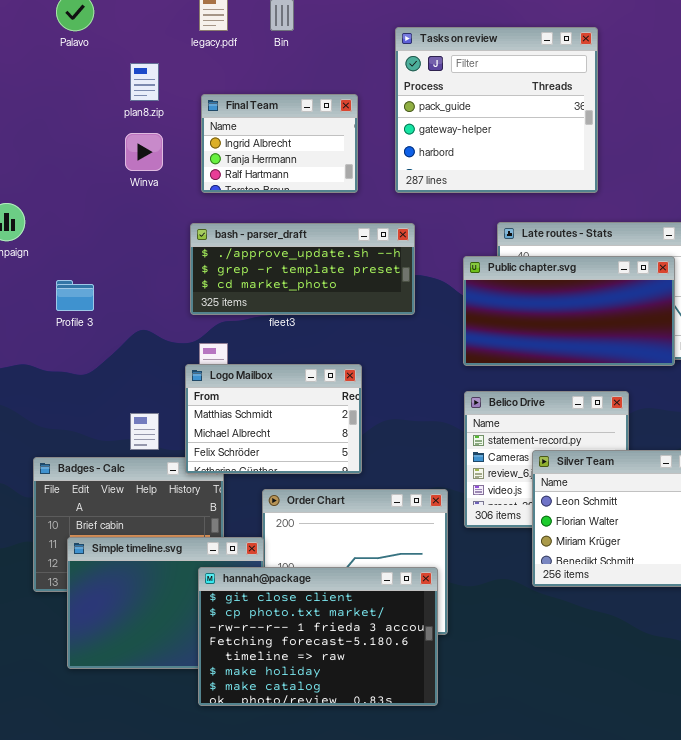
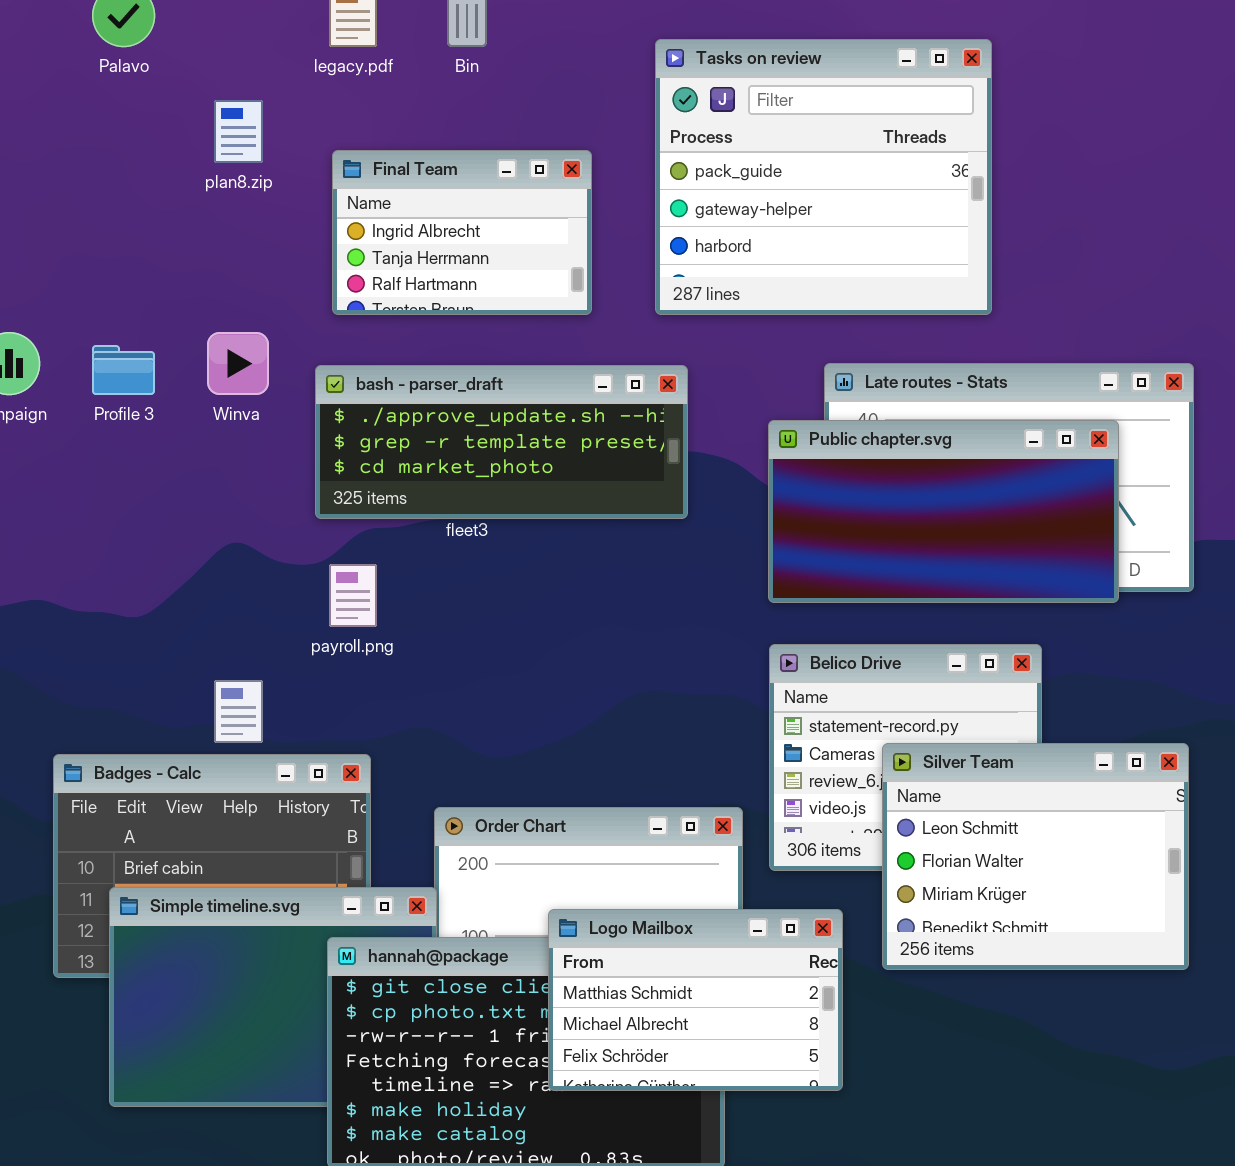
Winva: [125,133,163,171] -> [207,332,269,395], moved
Profile 3: [56,280,94,311] -> [92,345,155,395], moved
Logo Mailbox: [185,364,362,474] -> [548,909,843,1091], moved

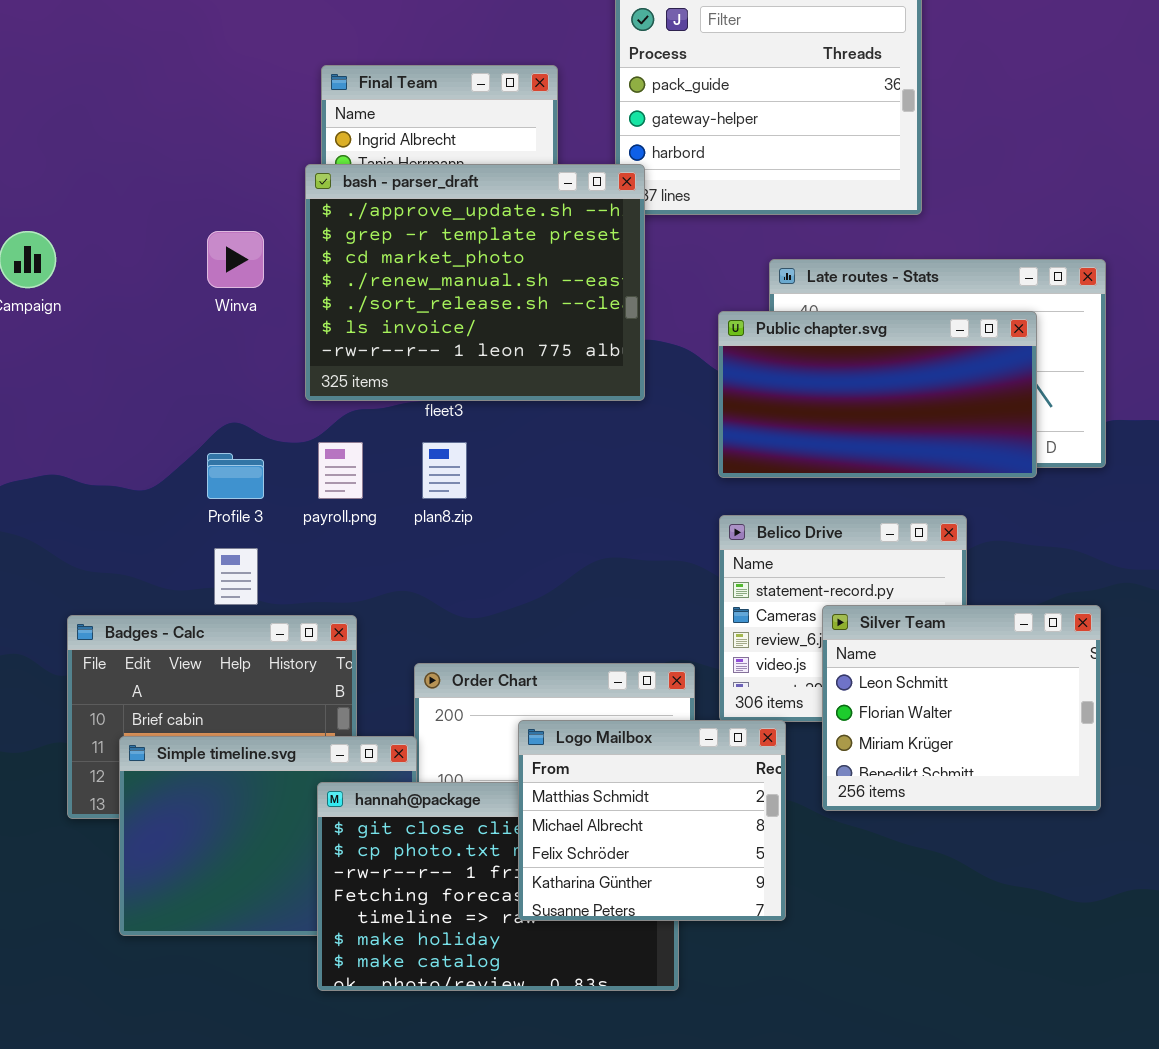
plan8.zip: [214,100,263,163] -> [422,442,467,499], moved
Profile 3: [92,345,155,395] -> [207,453,264,499], moved
bash - parser_draft: [315,365,688,519] -> [305,164,645,401], resized
Logo Mailbox: [548,909,843,1091] -> [518,720,786,921], resized

